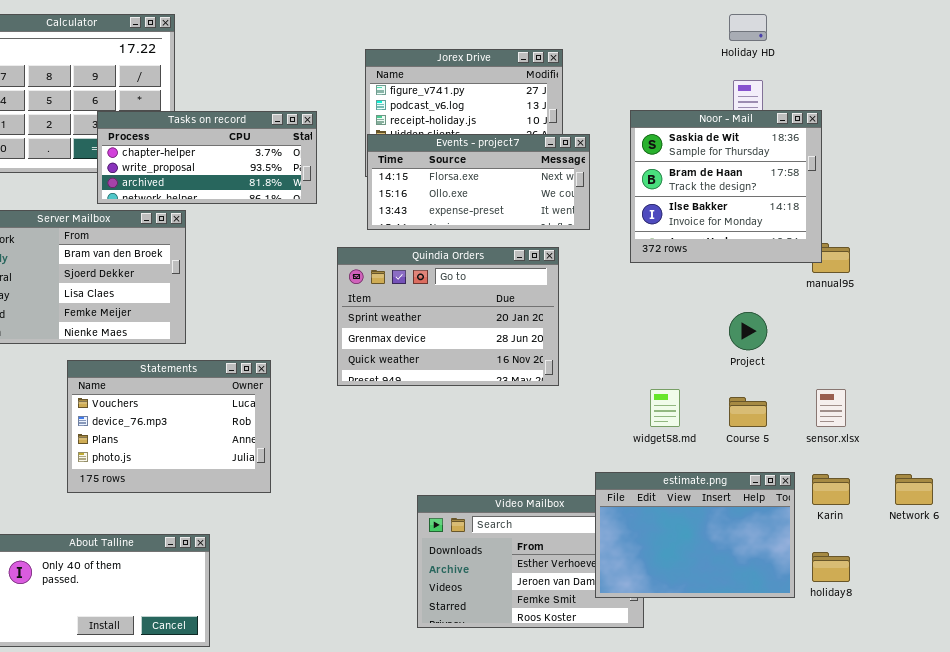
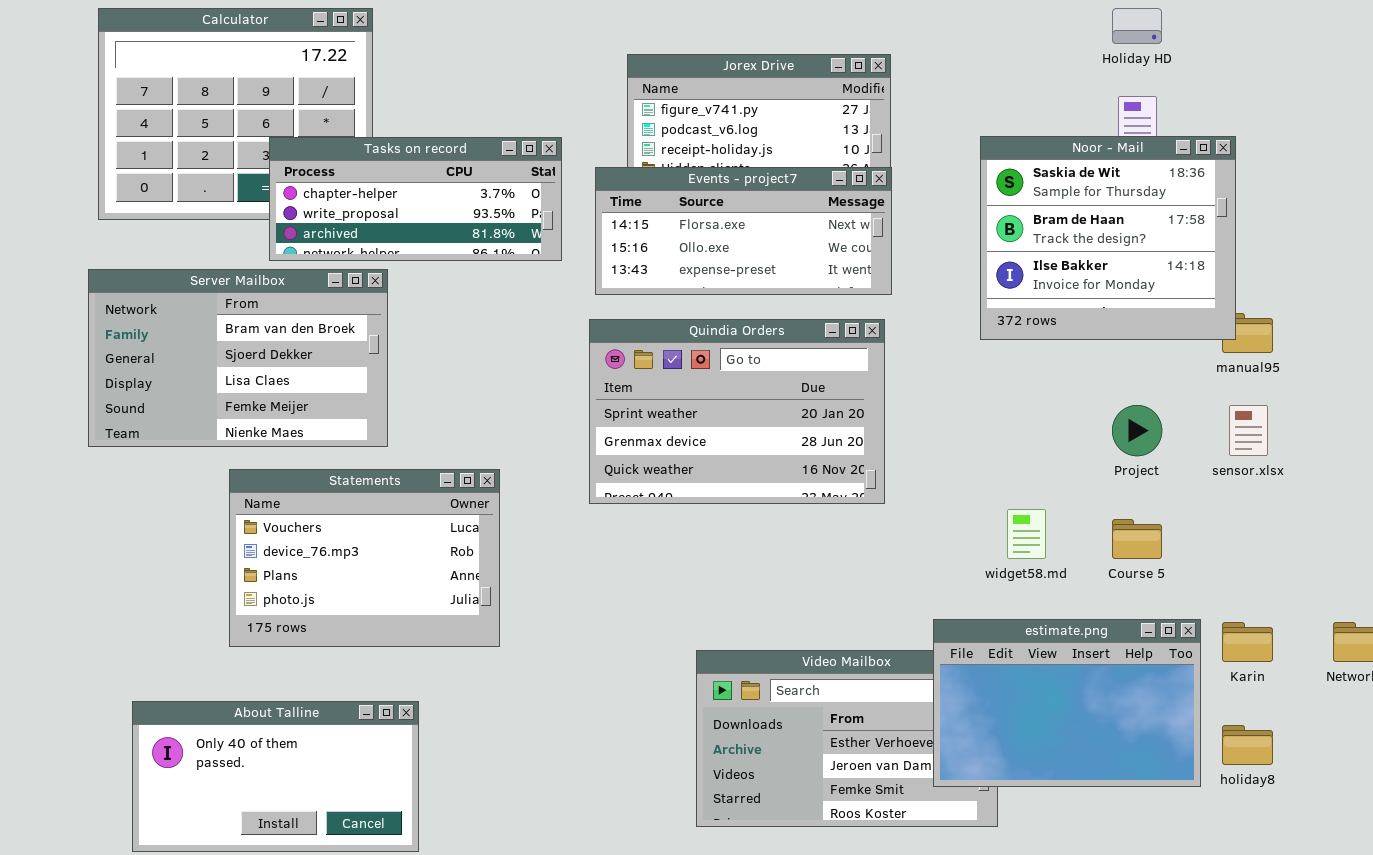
Events - project7: [367,134,590,230] -> [595,167,892,295], moved
sensor.xlsx: [816,389,846,427] -> [1229,405,1268,456], moved

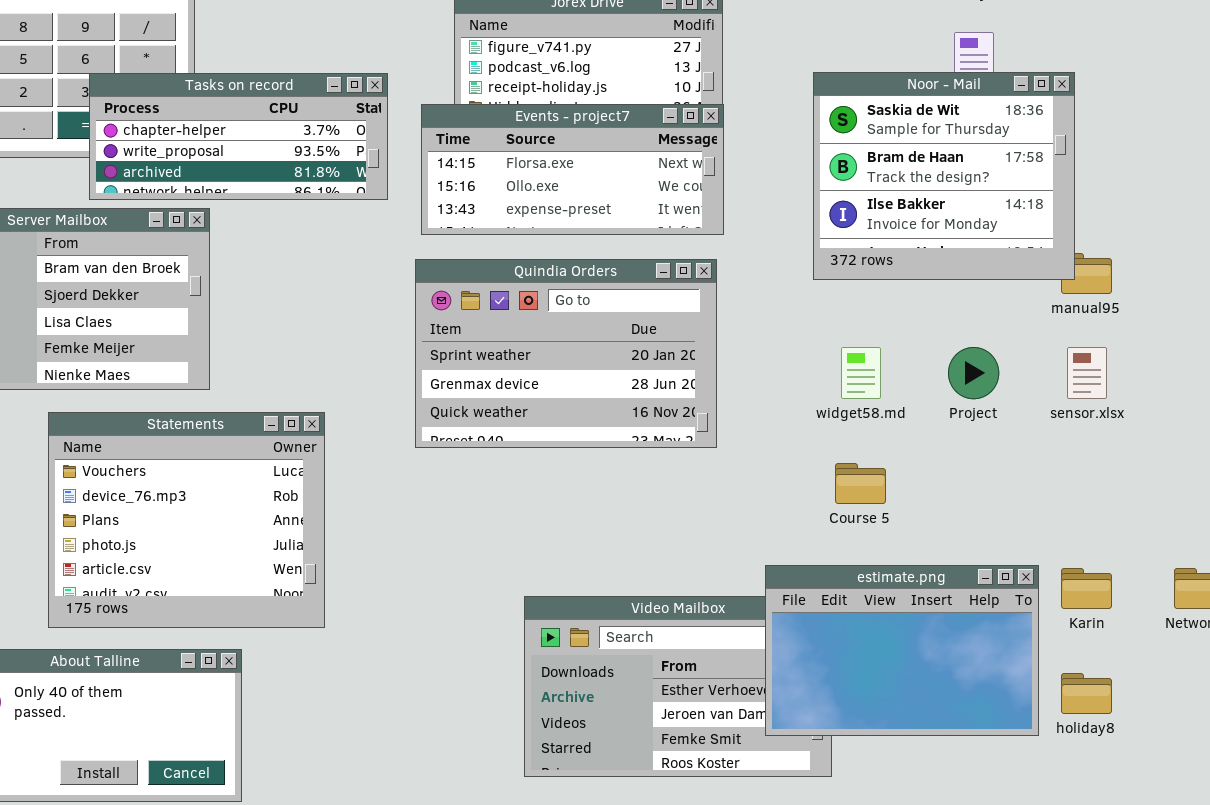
Statements: [229,469,500,647] -> [48,412,325,628], resized
widget58.md: [1007,509,1046,559] -> [841,347,881,399], moved
Course 5: [1112,519,1162,559] -> [835,463,886,504], moved

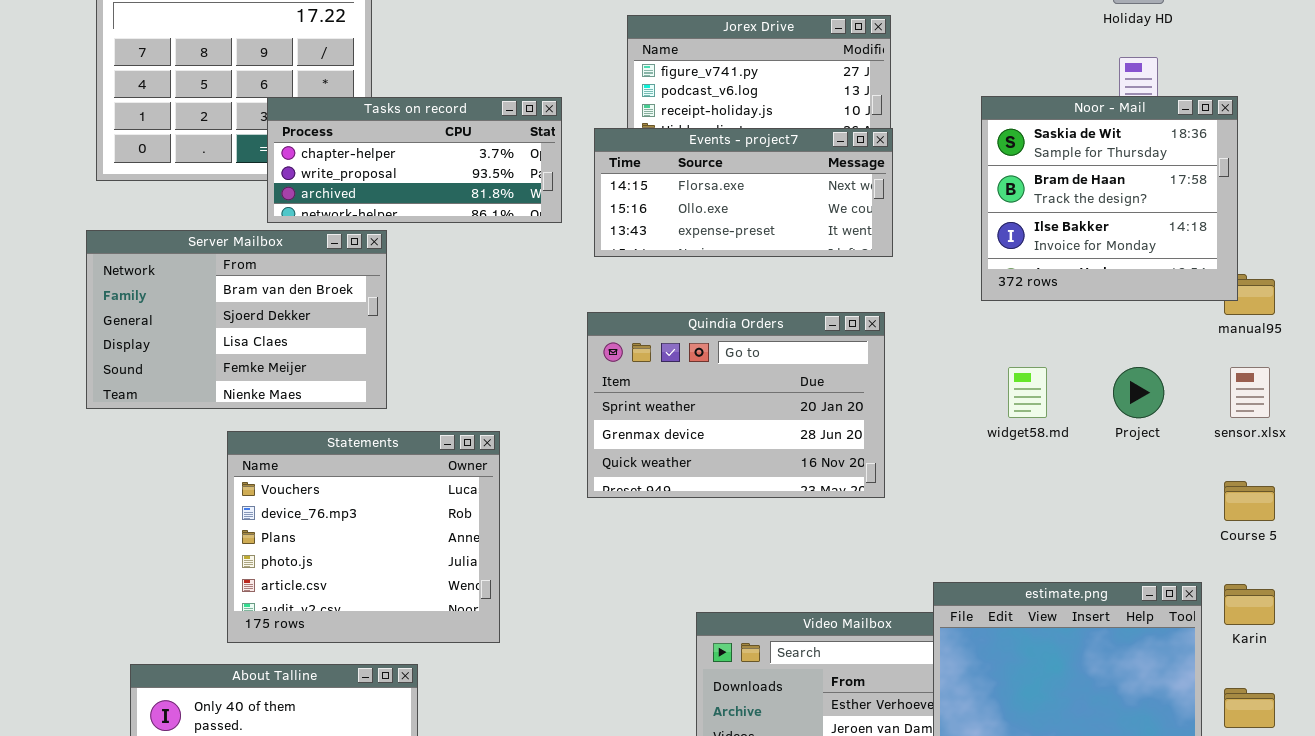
Quindia Orders: [415,259,717,448] -> [587,312,885,498], moved
Course 5: [835,463,886,504] -> [1224,481,1275,521], moved

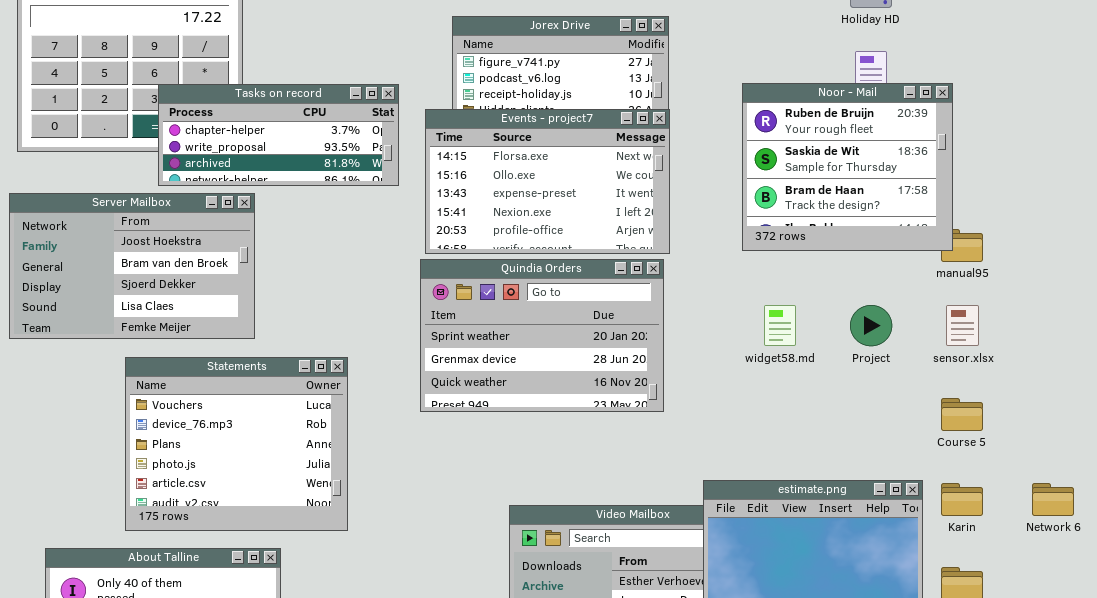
Noor - Mail: [981,96,1238,301] -> [742,83,953,251], scrolled up 1 row
Events - project7: [594,128,893,257] -> [425,109,670,254], resized
Server Mailbox: [86,230,387,409] -> [9,193,255,339], scrolled up 1 row

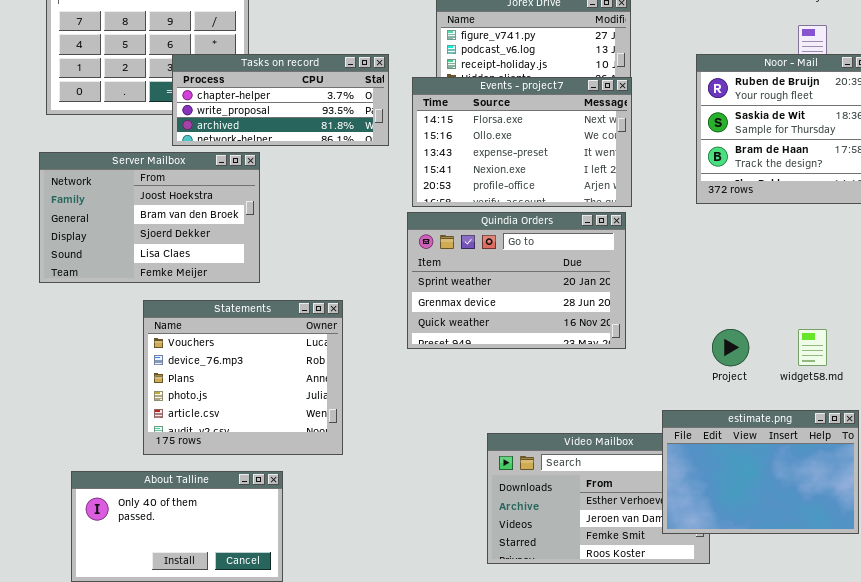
widget58.md: [764,305,796,346] -> [798,329,827,366], moved
Project: [850,305,892,346] -> [712,329,749,366], moved

